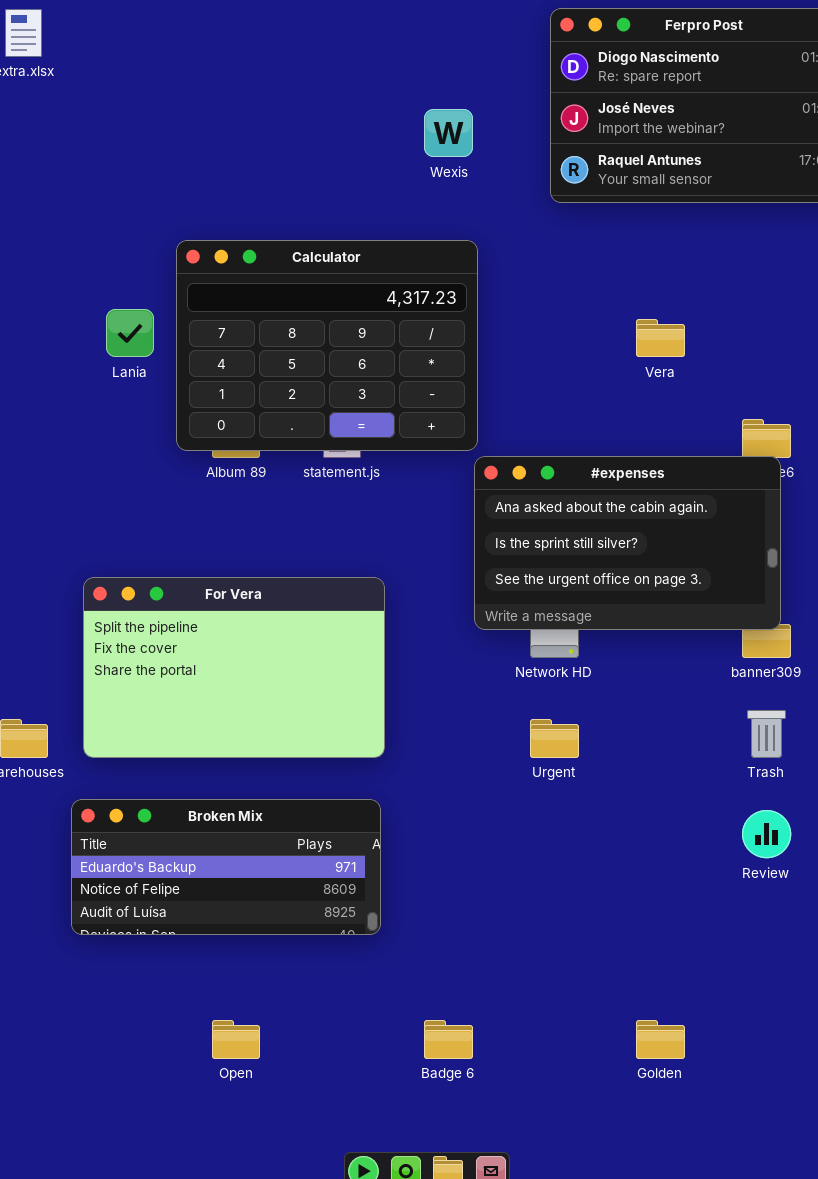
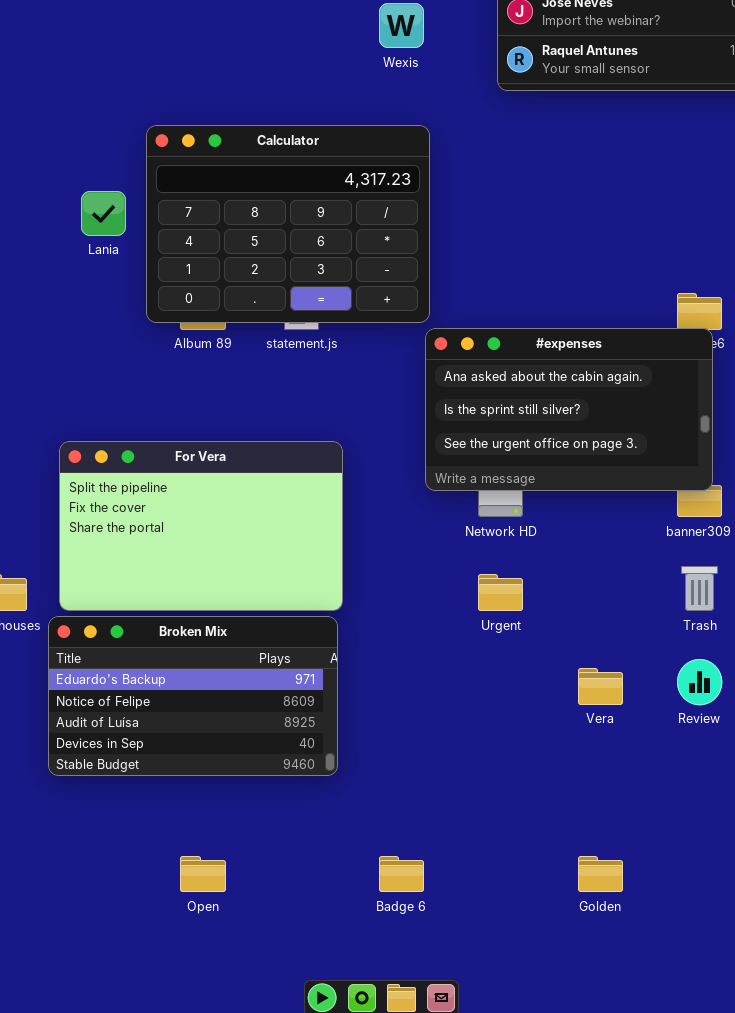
Vera: [636,319,685,357] -> [578,668,623,705], moved
Broken Mix: [71,799,381,935] -> [48,616,338,776], resized

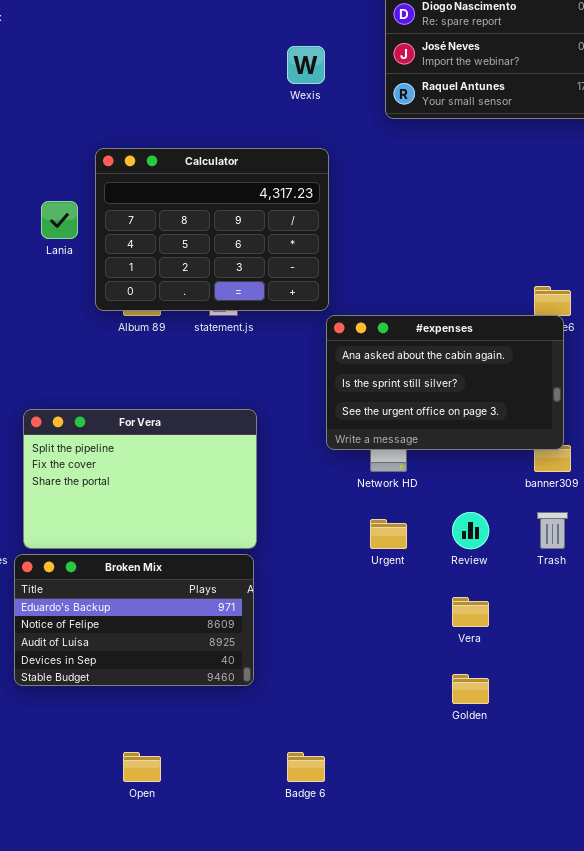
Review: [677,659,722,705] -> [452,512,489,549], moved
Golden: [578,856,623,892] -> [452,674,489,704], moved

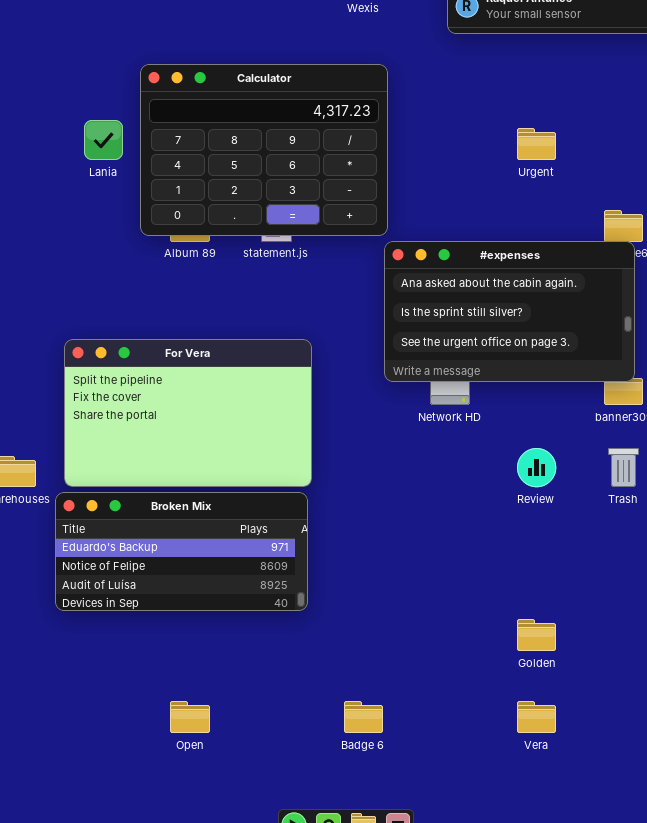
Urgent: [370,519,407,549] -> [517,128,556,160], moved
Broken Mix: [14,554,254,686] -> [55,492,308,611], resized
Vera: [452,597,489,627] -> [517,701,556,733], moved

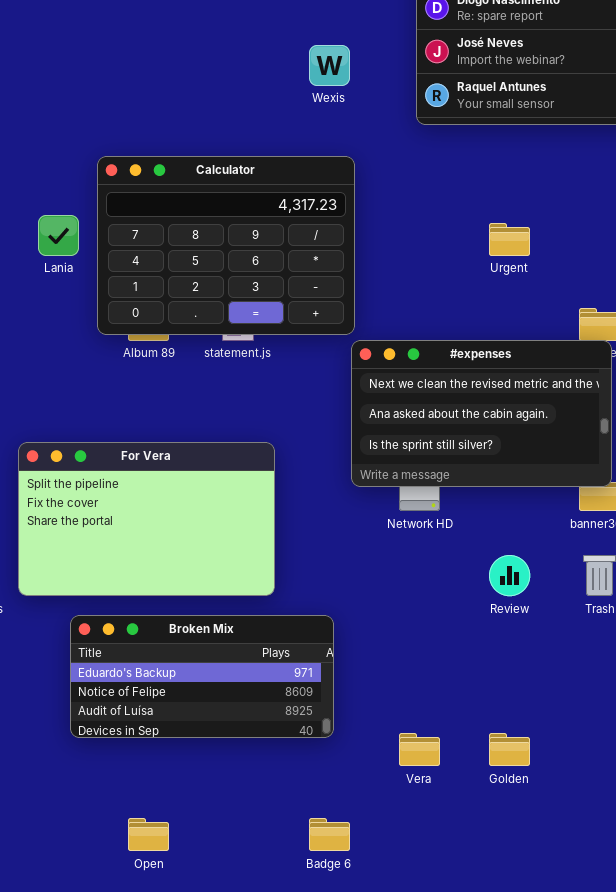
#expenses: [384,241,635,382] -> [351,340,612,487], scrolled up 1 row
Broken Mix: [55,492,308,611] -> [70,615,334,738], moved
Vera: [517,701,556,733] -> [399,733,440,766], moved

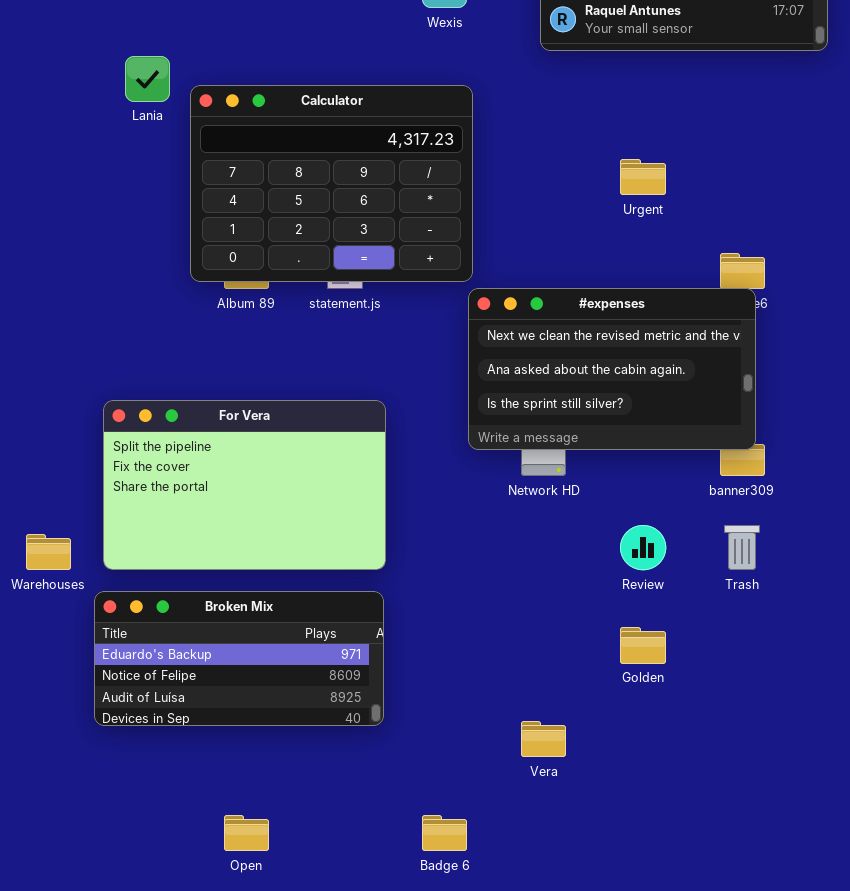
Lania: [38,215,79,256] -> [125,56,170,102], moved
Broken Mix: [70,615,334,738] -> [94,591,384,726], moved
Golden: [489,733,530,766] -> [620,627,666,664], moved

